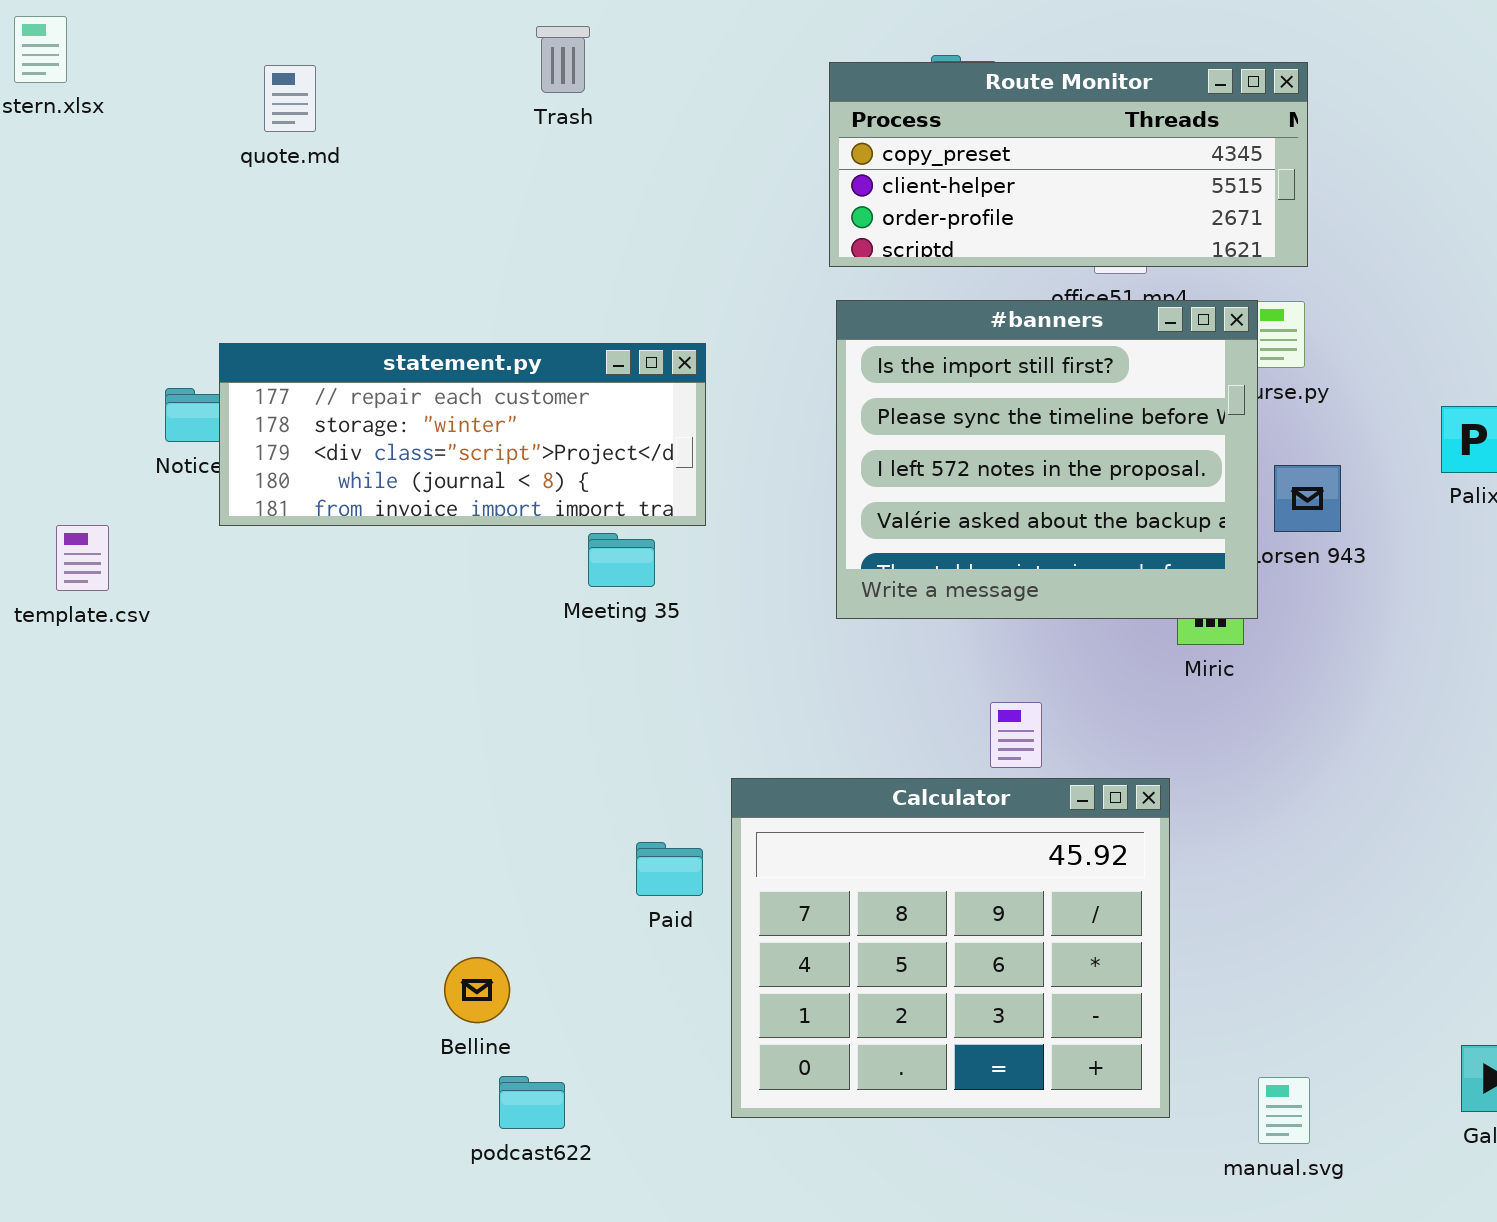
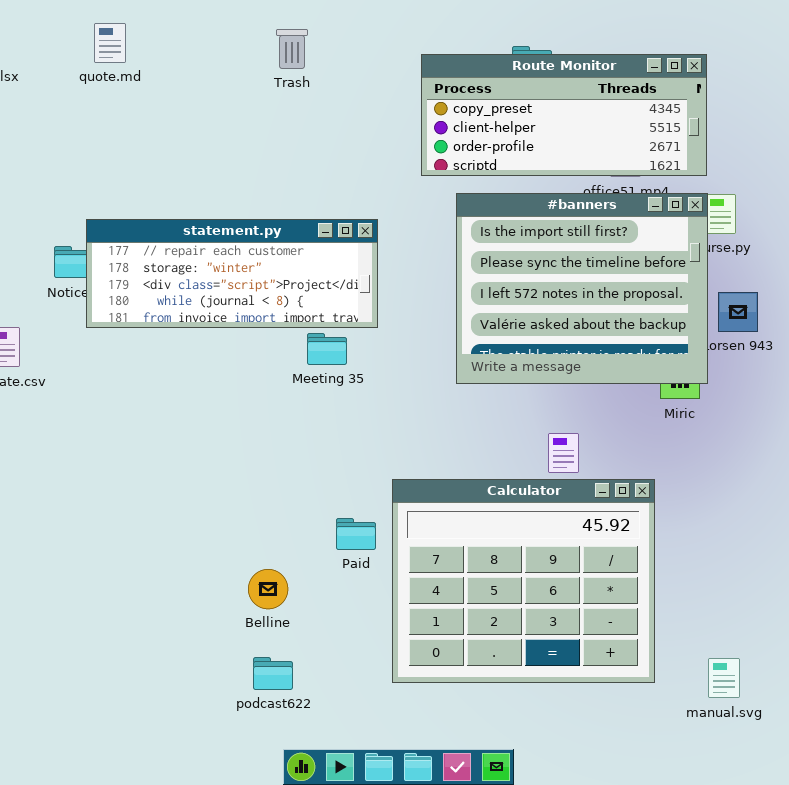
Route Monitor: [829,62,1308,267] -> [421,54,707,176], moved
quote.md: [264,65,316,132] -> [94,23,126,63], moved
Belline: [444,957,510,1023] -> [248,569,288,609], moved

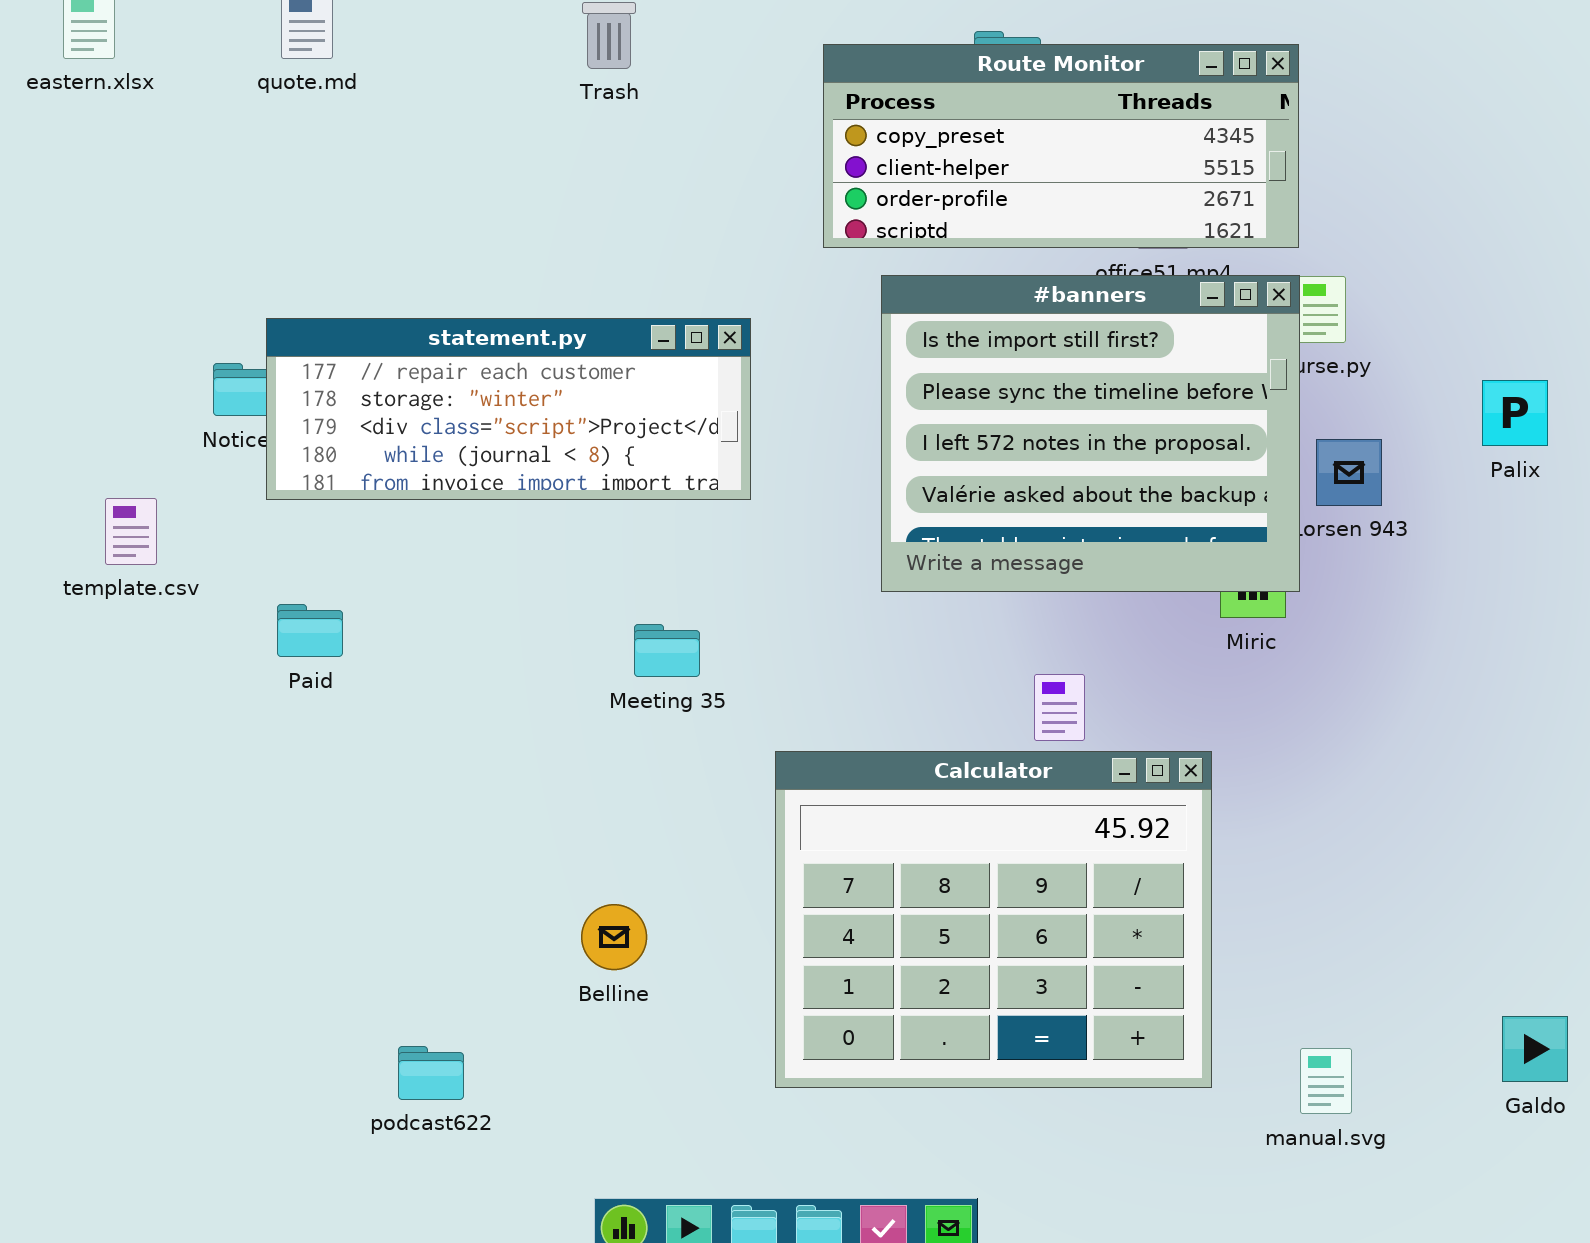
Meeting 35: [307,333,347,365] -> [634,624,700,677], moved
Paid: [336,518,376,550] -> [277,604,343,657], moved
Belline: [248,569,288,609] -> [581,904,647,970], moved
podcast622: [253,657,293,690] -> [398,1046,464,1100], moved

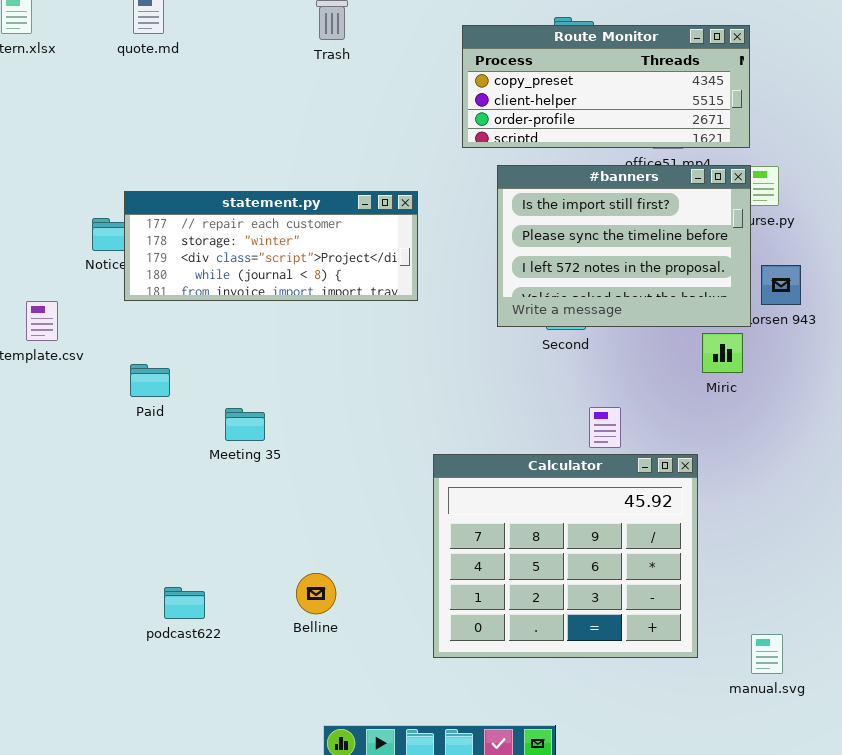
#banners: [881,275,1300,592] -> [497,165,751,327], resized
Meeting 35: [634,624,700,677] -> [225,408,265,441], moved
Belline: [581,904,647,970] -> [296,573,336,614], moved
podcast622: [398,1046,464,1100] -> [164,587,205,619], moved

